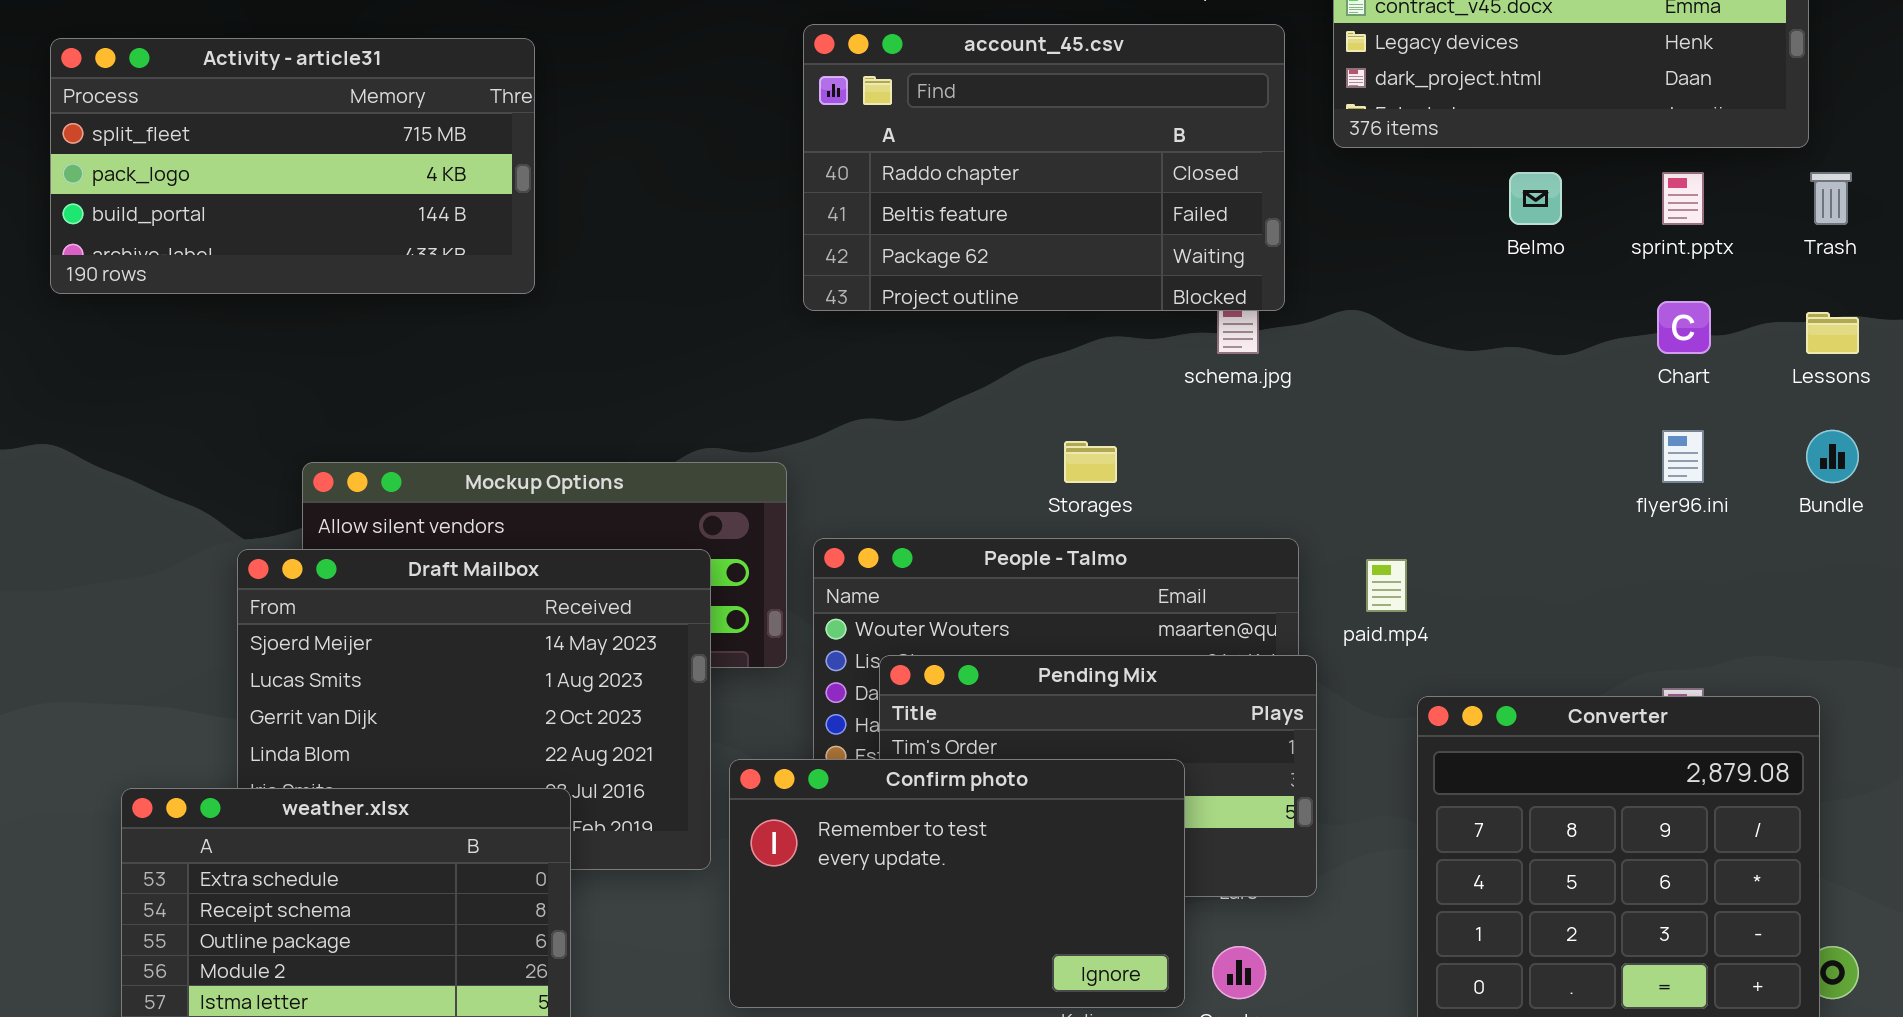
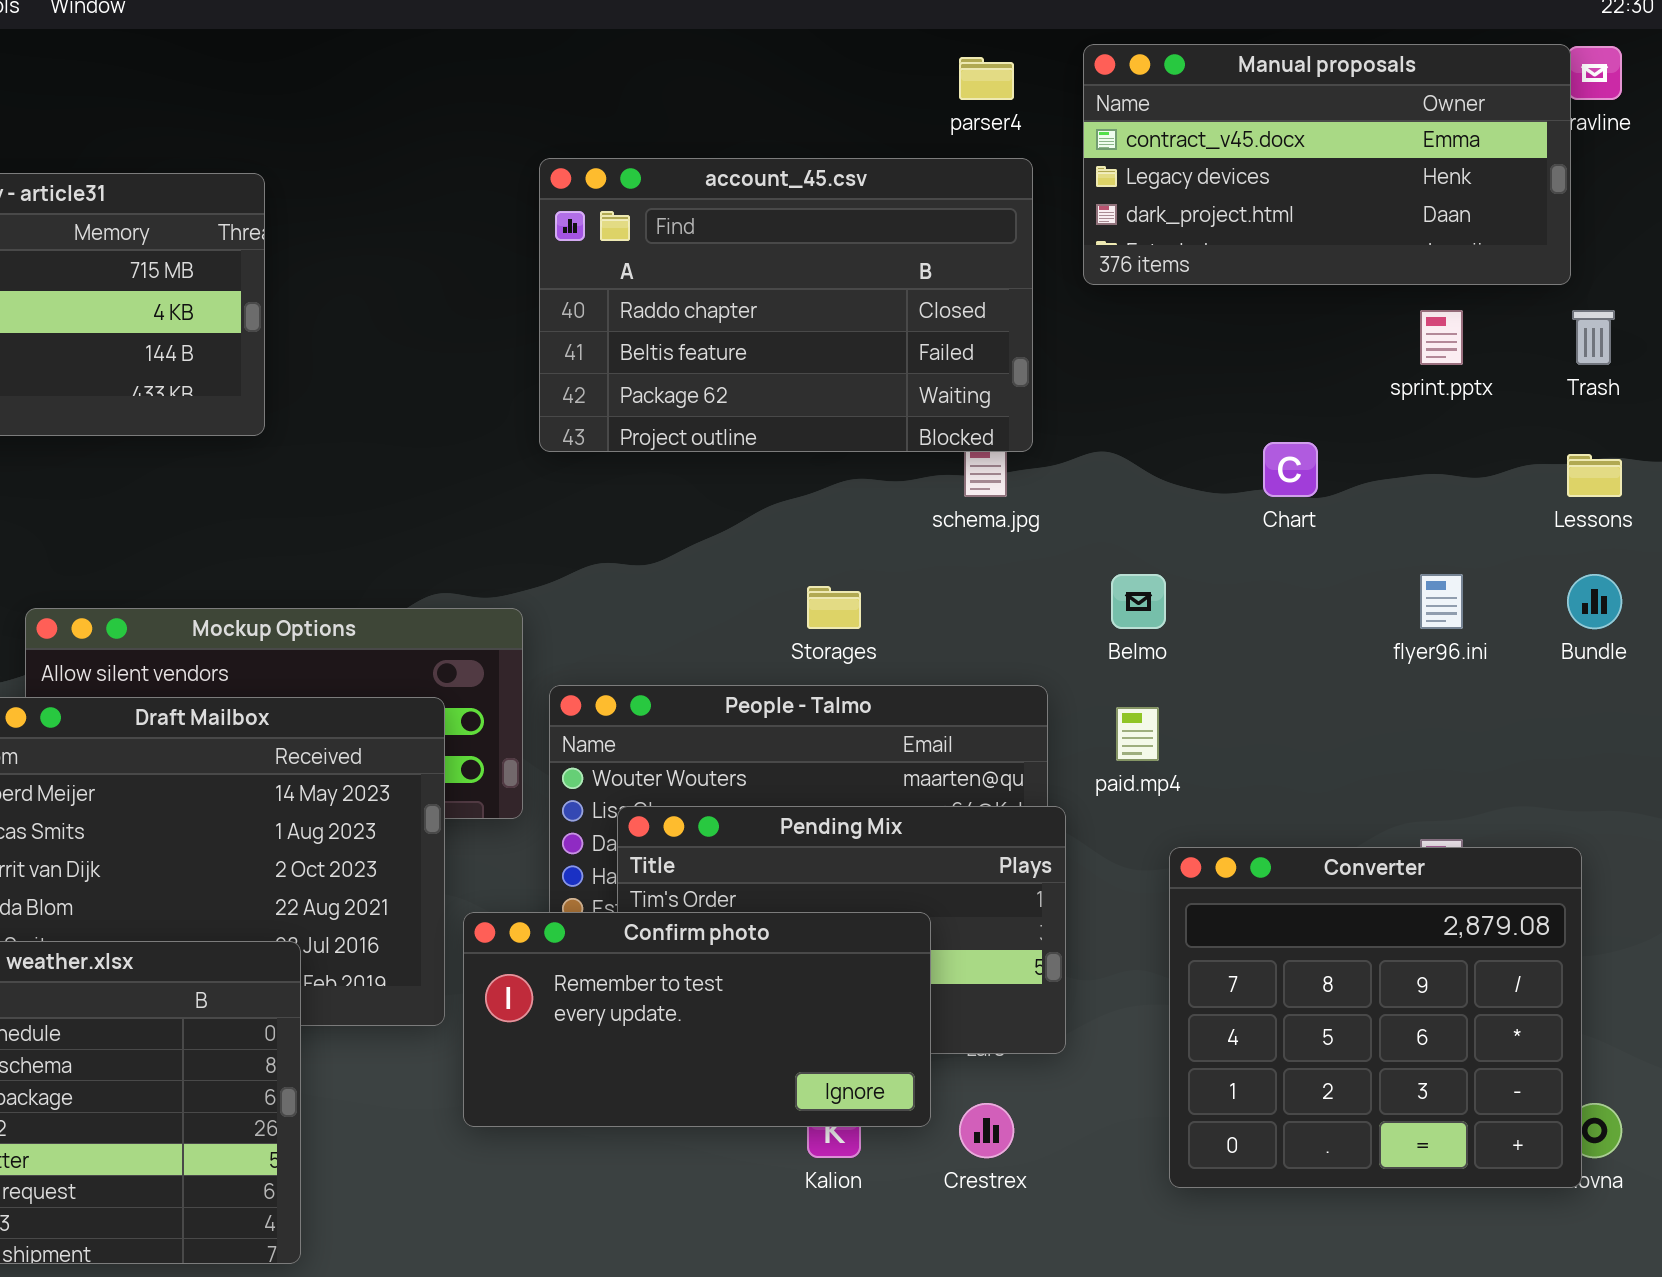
Belmo: [1509,172,1562,225] -> [1111,574,1166,629], moved
Chart: [1657,301,1711,354] -> [1263,442,1318,497], moved
Confirm photo: [729,759,1185,1008] -> [463,912,931,1127], resized

